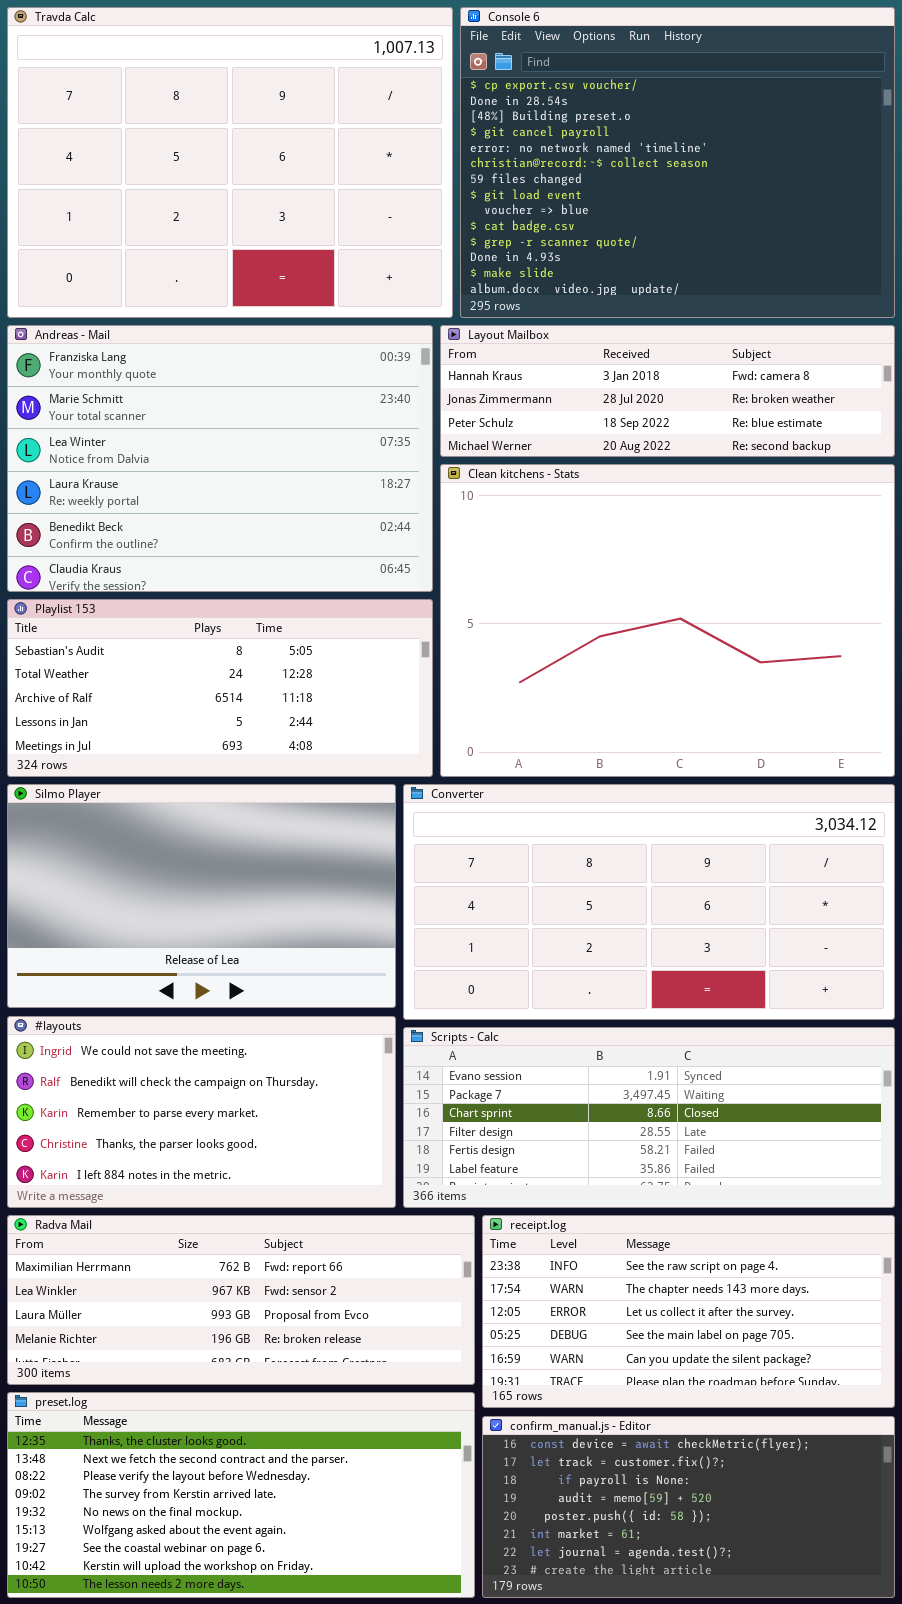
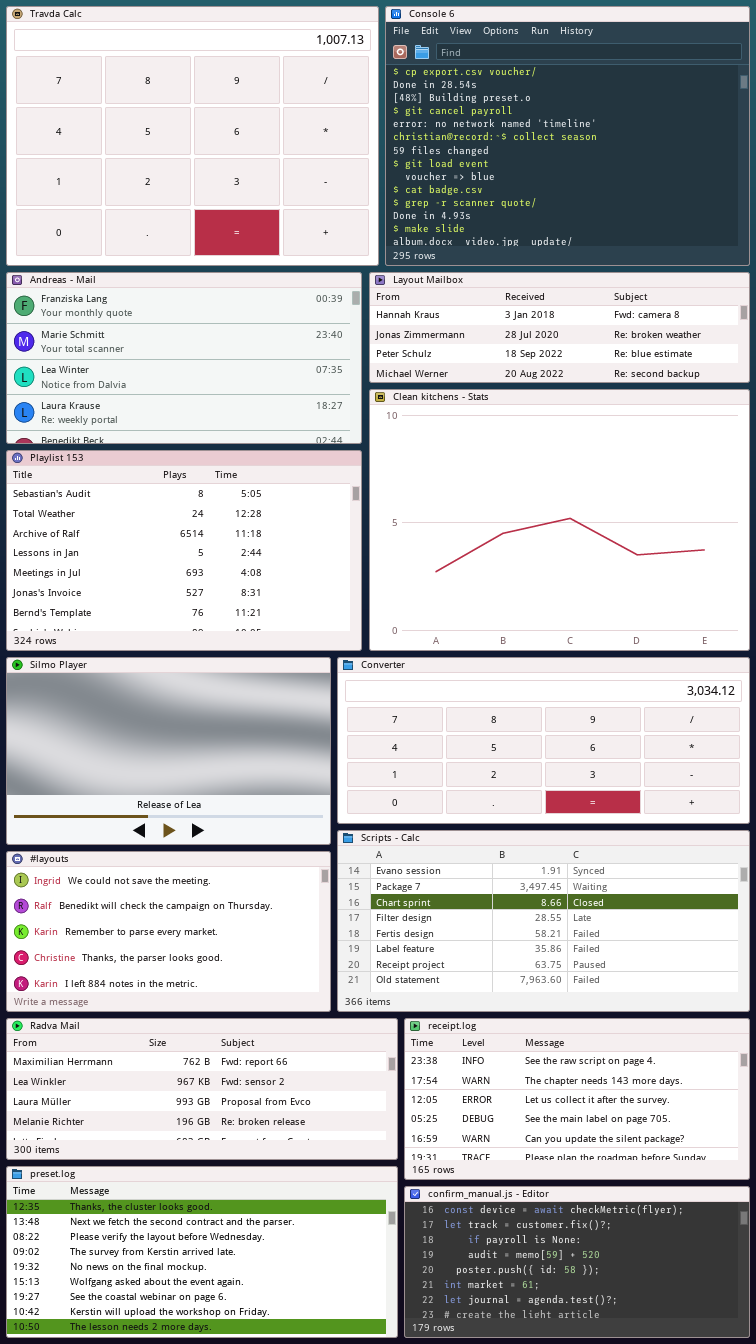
Andreas - Mail: [7,325,433,592] -> [6,272,362,444], resized
Playlist 153: [7,599,433,777] -> [6,450,362,651], resized
Converter: [403,784,895,1020] -> [337,657,750,824], resized
Scripts - Calc: [403,1027,895,1208] -> [337,830,750,1012], resized

